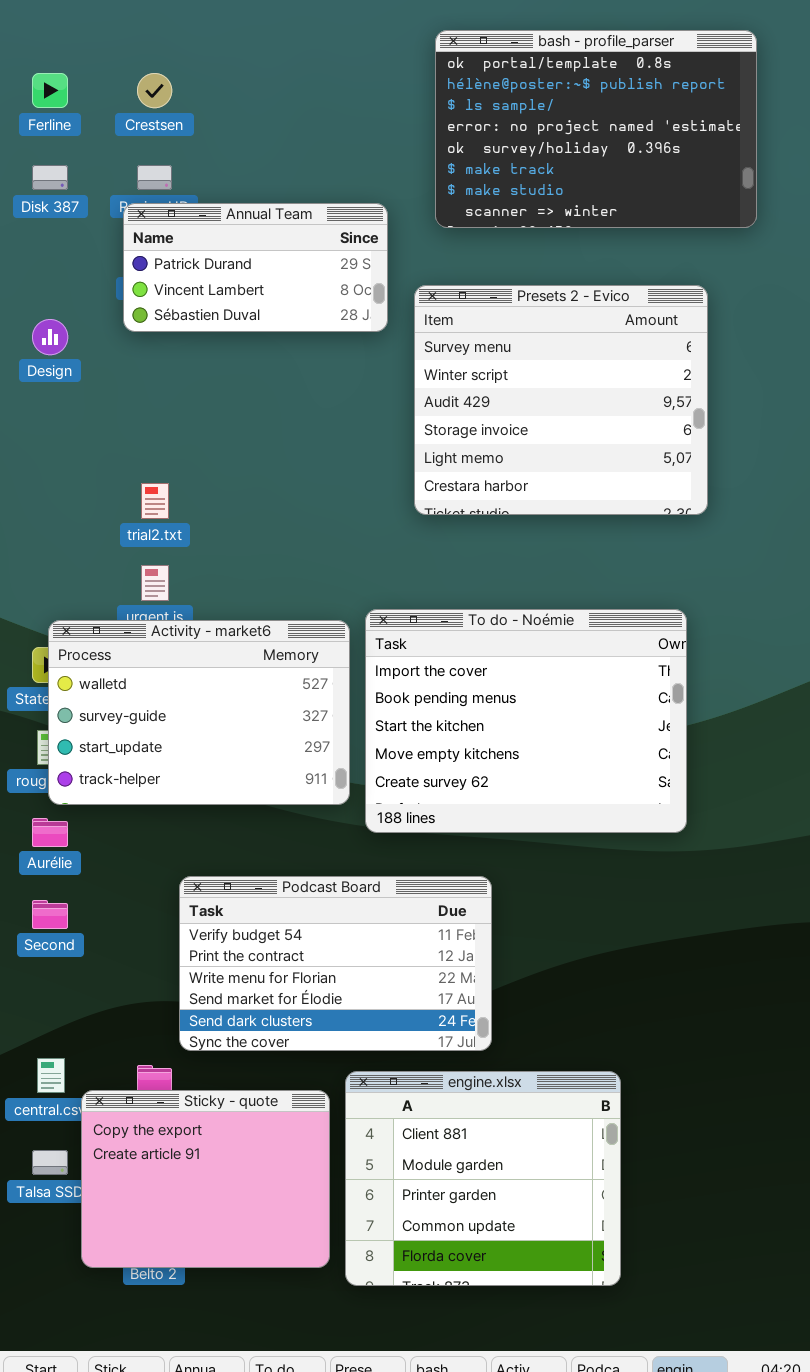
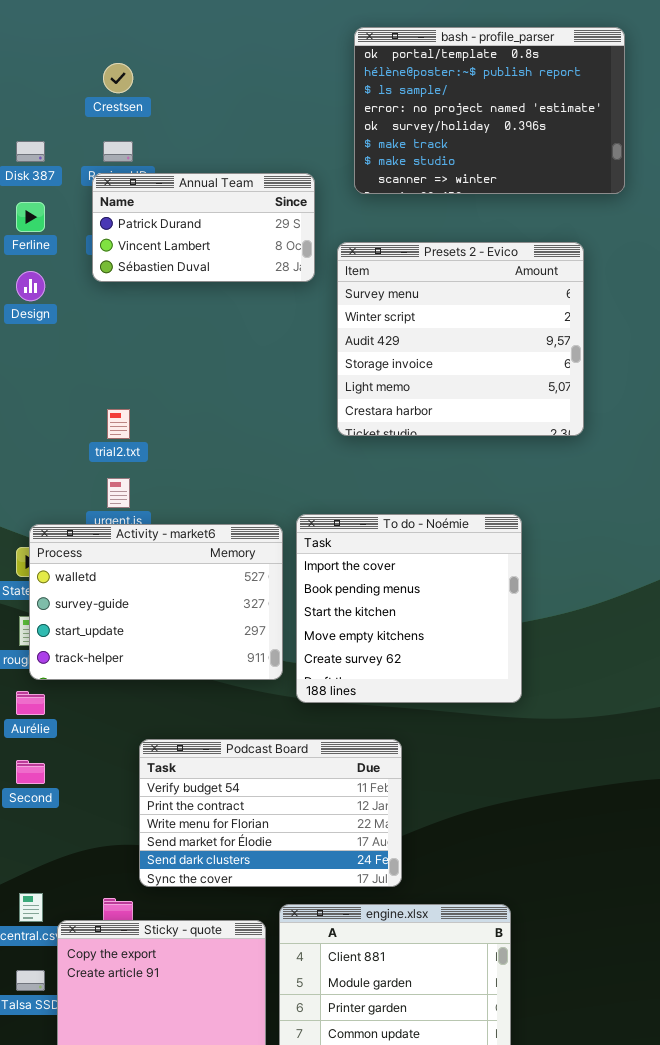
Ferline: [32,73,68,108] -> [16,202,45,232], moved
To do - Noémie: [365,609,687,833] -> [296,514,522,703], resized

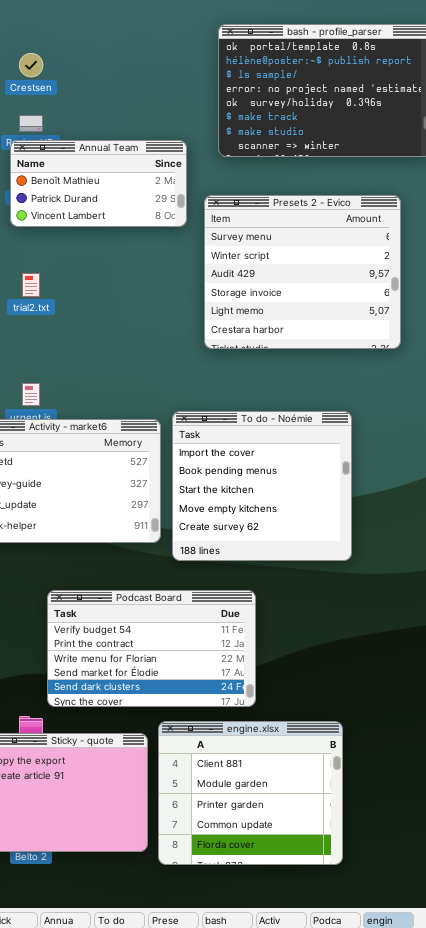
Annual Team: [92,173,315,282] -> [10,140,187,227], scrolled up 1 row
trial2.txt: [107,409,130,439] -> [22,273,40,297], moved

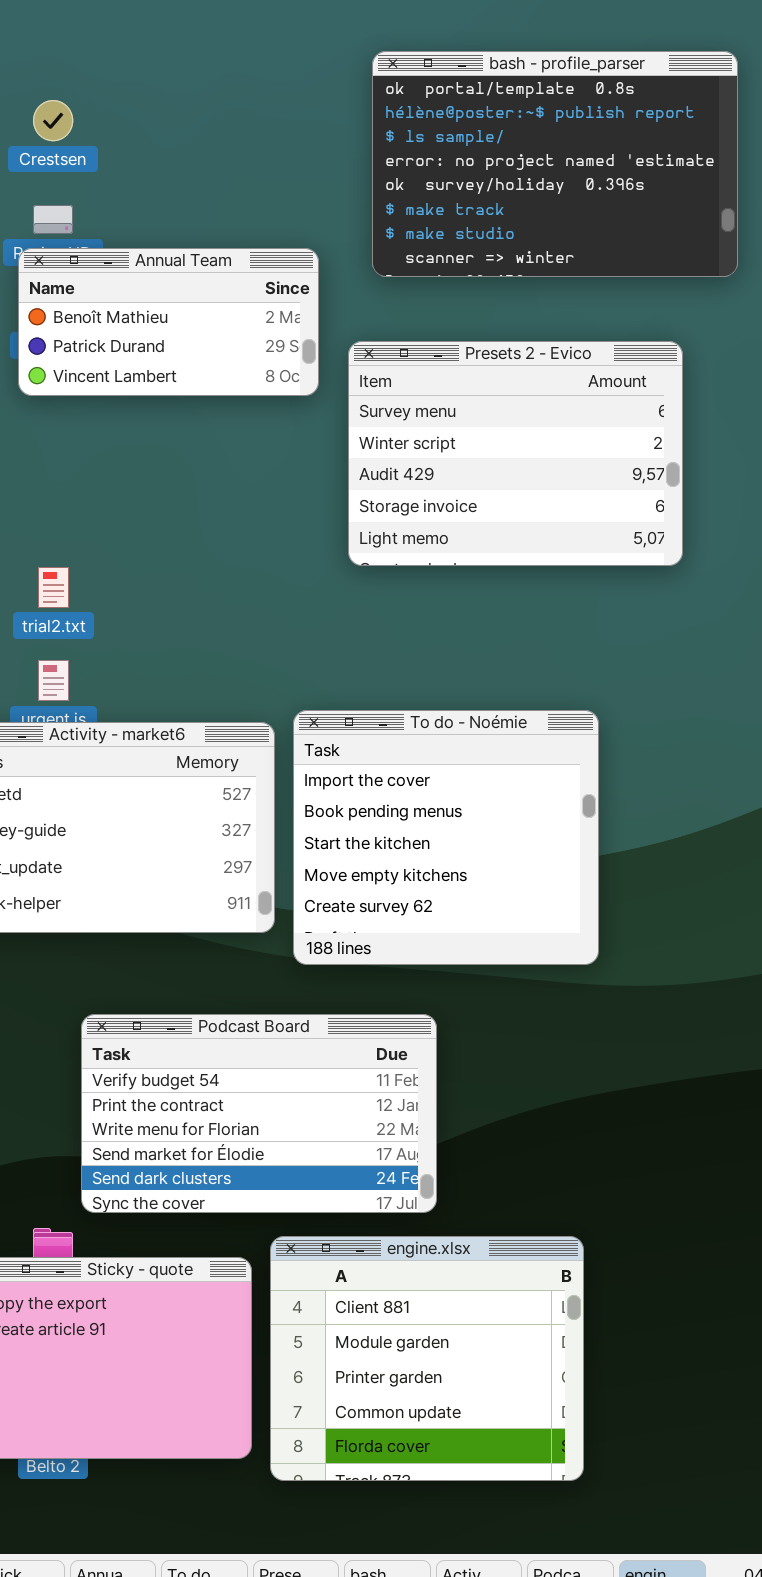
Presets 2 - Evico: [204,195,401,349] -> [348,341,683,566], resized
trial2.txt: [22,273,40,297] -> [38,567,69,608], moved

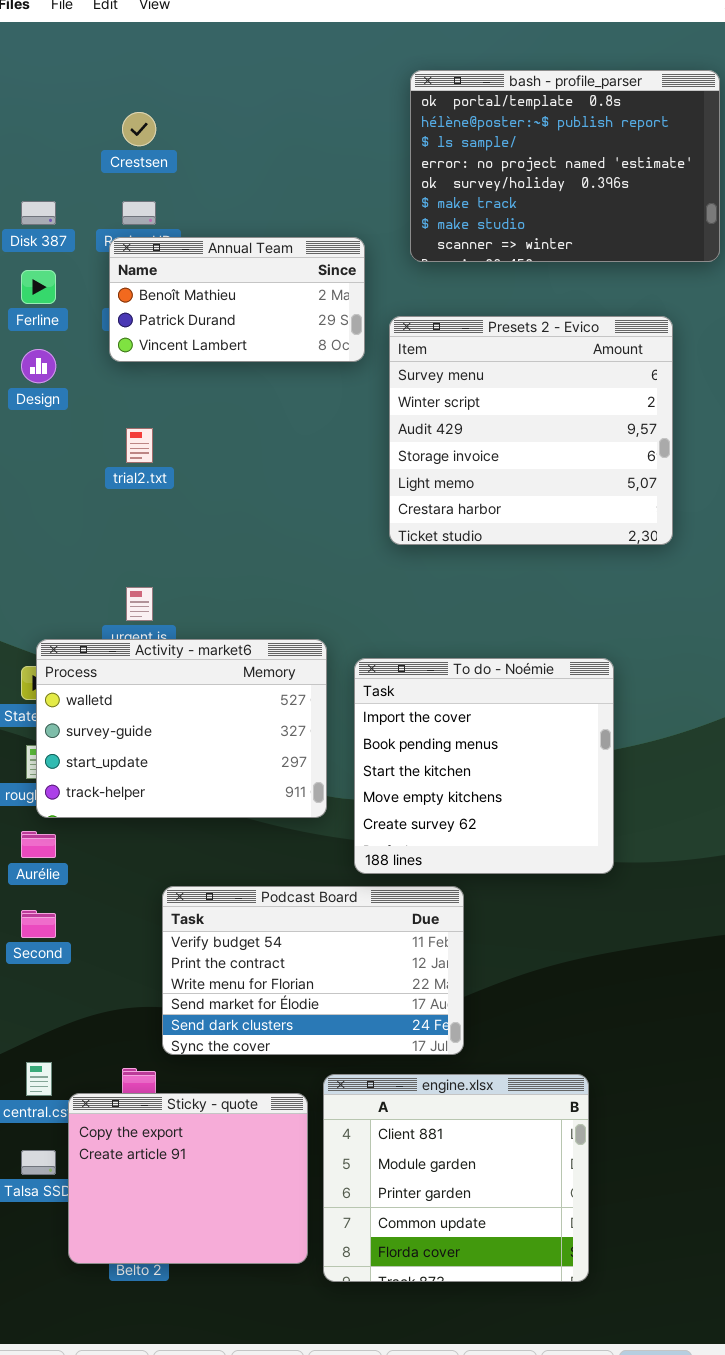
Presets 2 - Evico: [348,341,683,566] -> [389,316,673,545], resized
trial2.txt: [38,567,69,608] -> [126,428,153,463], moved
To do - Noémie: [293,710,599,965] -> [354,658,614,874], moved

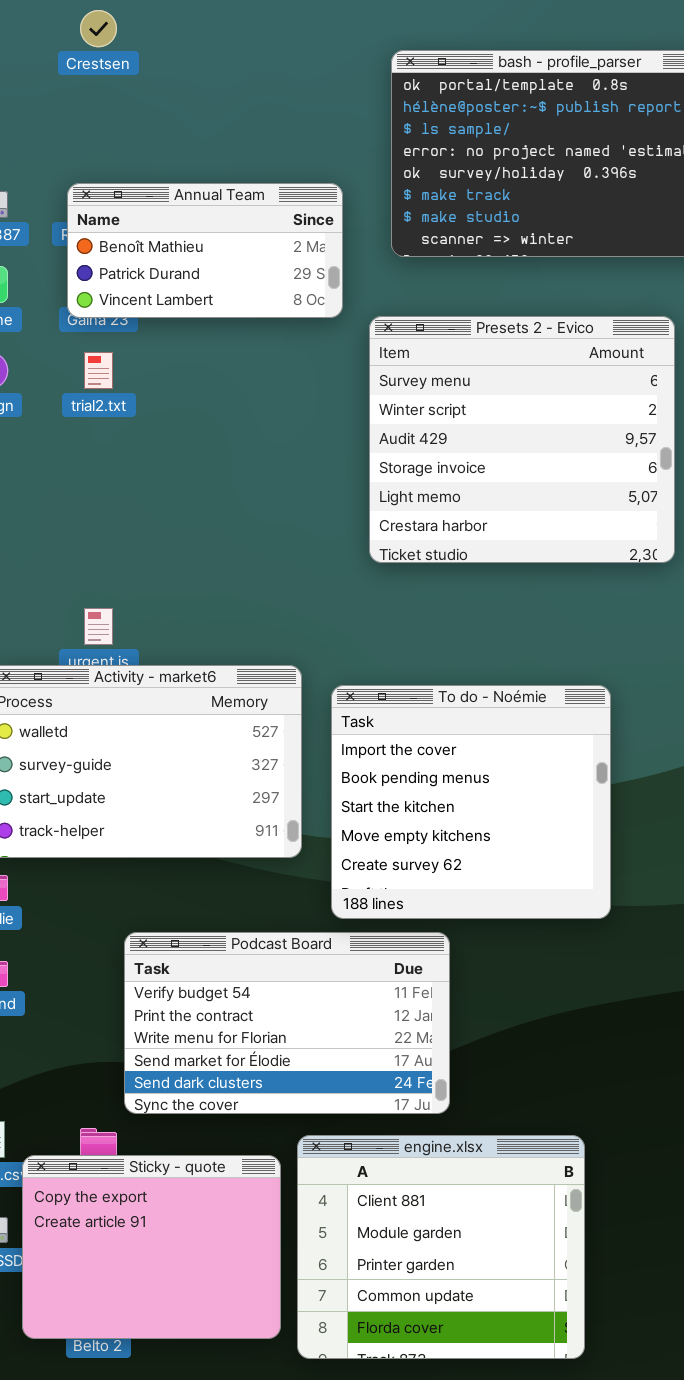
Crestsen: [122,112,156,146] -> [80,10,117,47], moved
Annual Team: [109,237,365,362] -> [67,183,343,318], moved
trial2.txt: [126,428,153,463] -> [84,352,113,389], moved

